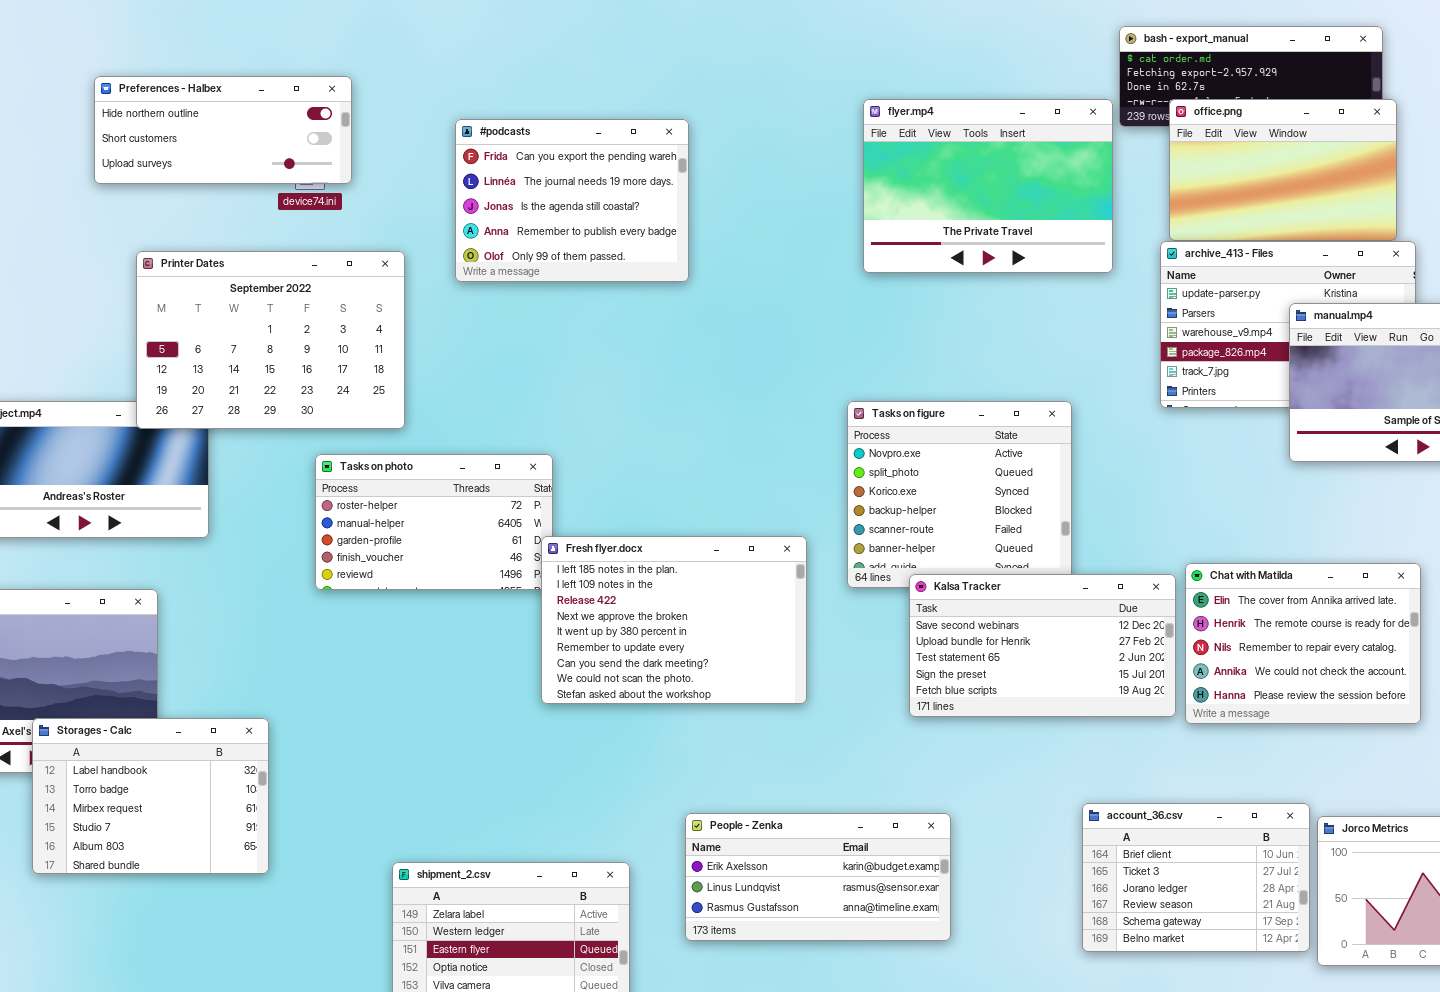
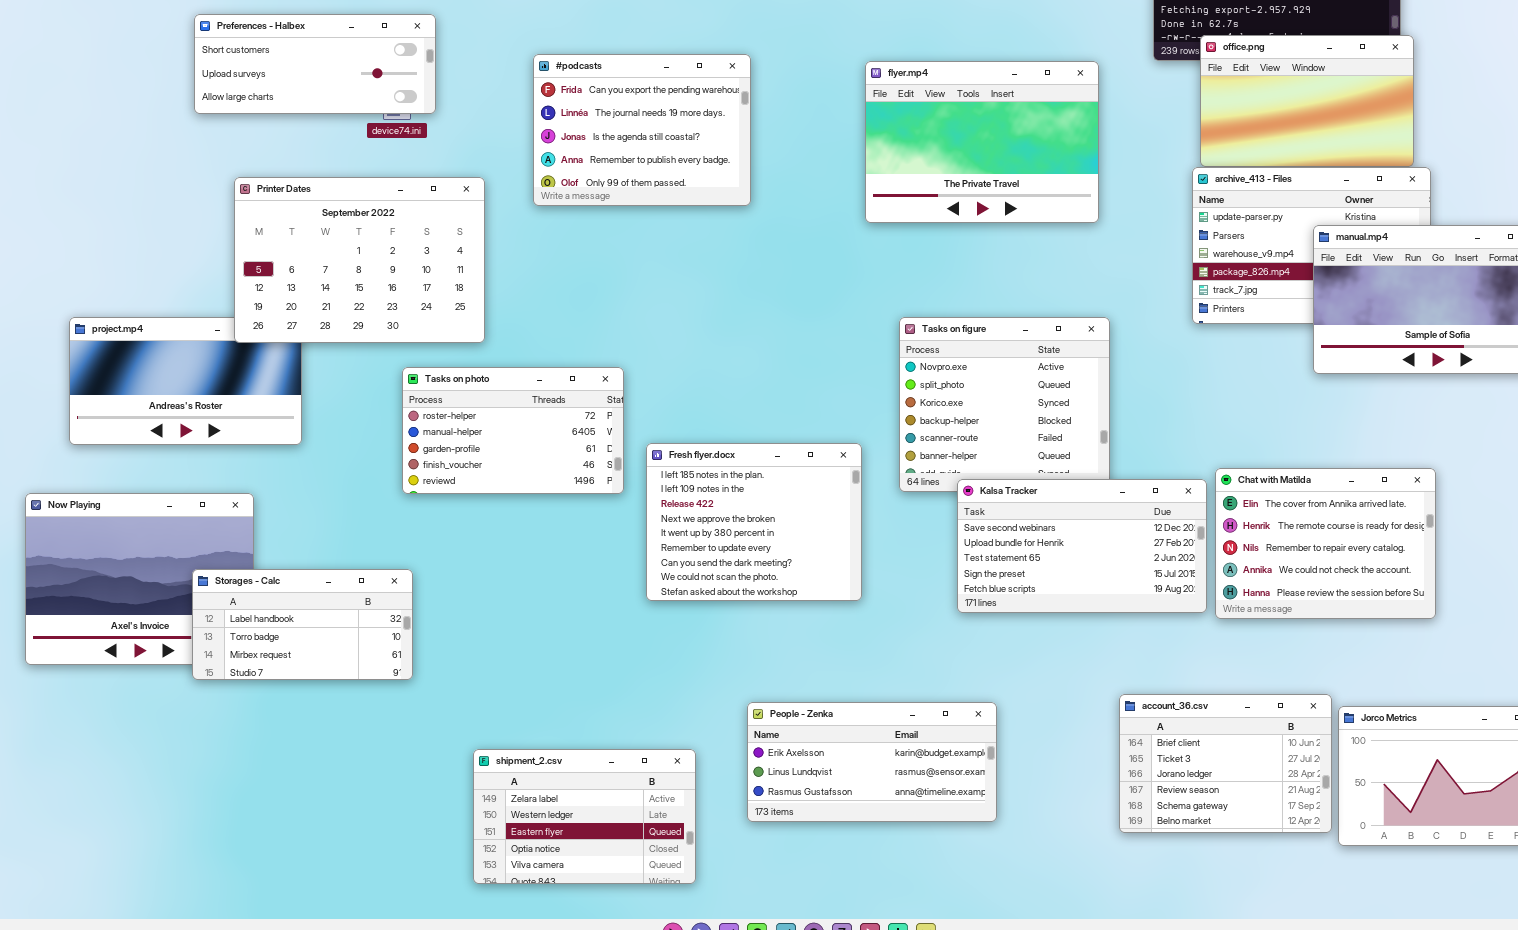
Preferences - Halbex: [94,76,352,184] -> [194,14,436,114], scrolled down 1 row
flyer.mp4: [863,99,1113,273] -> [865,61,1099,223], moved
Fresh flyer.docx: [541,536,807,704] -> [646,443,862,601], resized
Storages - Calc: [32,718,269,874] -> [192,569,413,680], moved, resized

